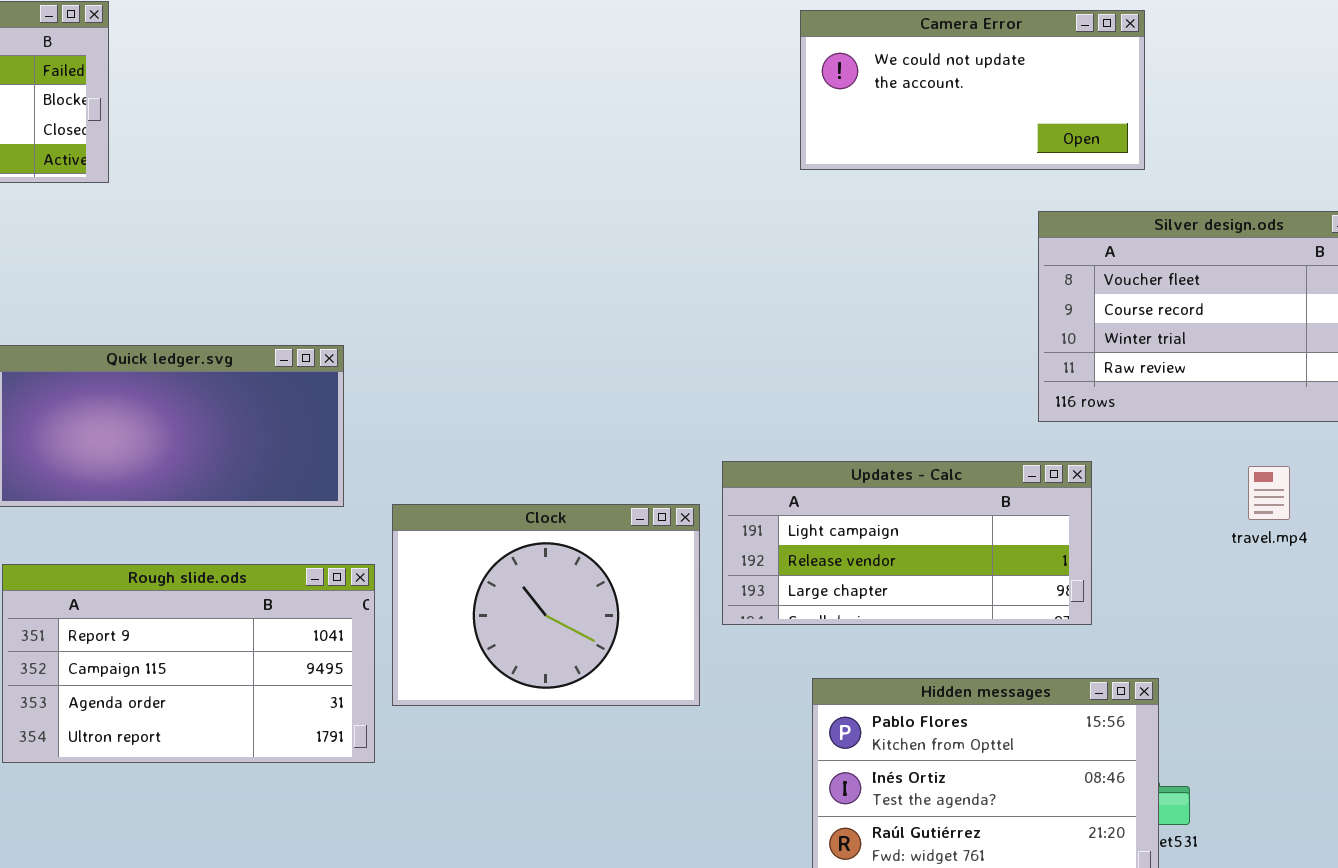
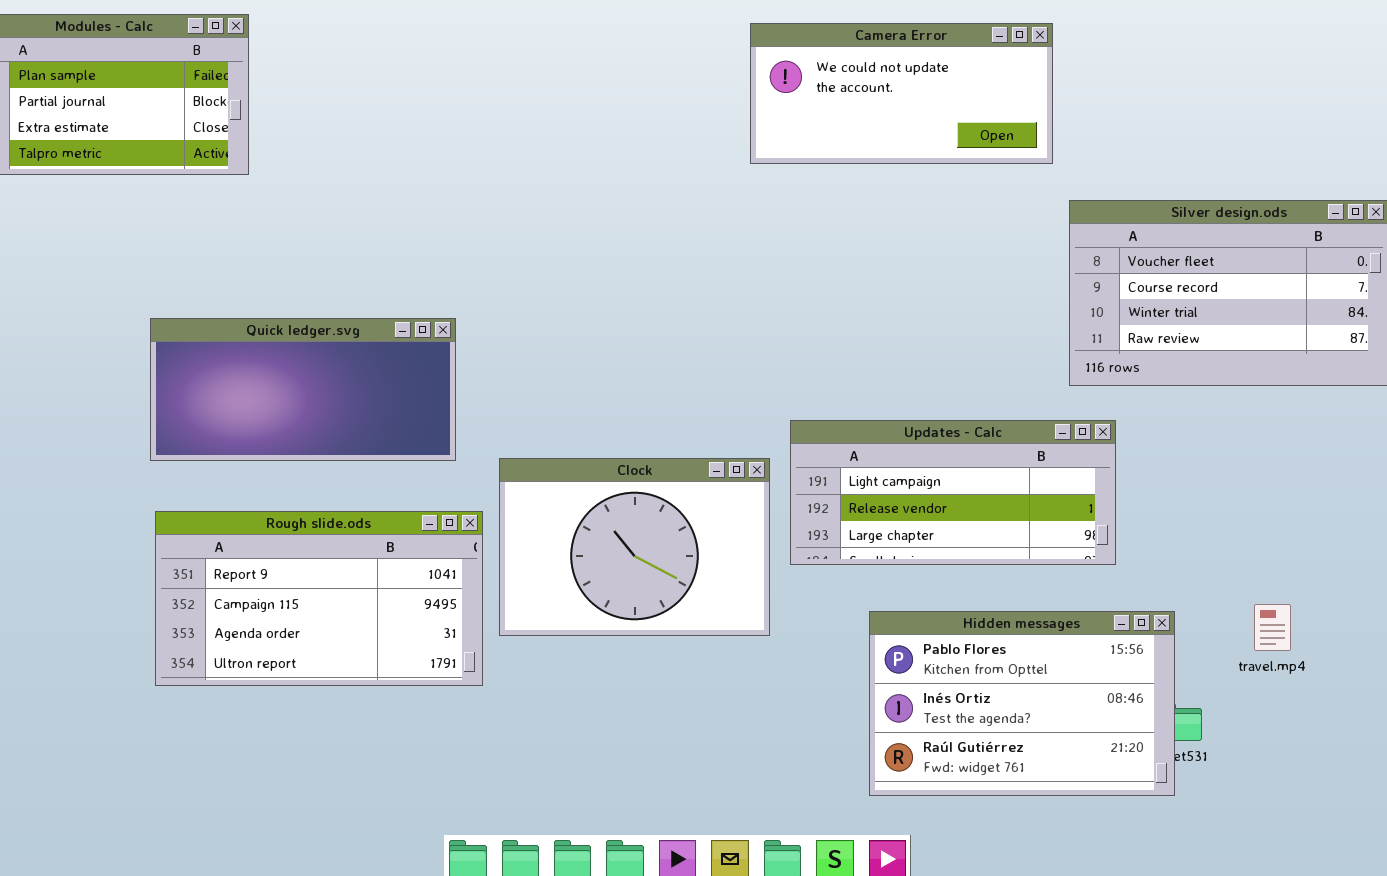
Camera Error: [800,10,1145,170] -> [750,23,1053,164], moved
travel.mp4: [1248,466,1290,520] -> [1254,604,1291,651], moved

